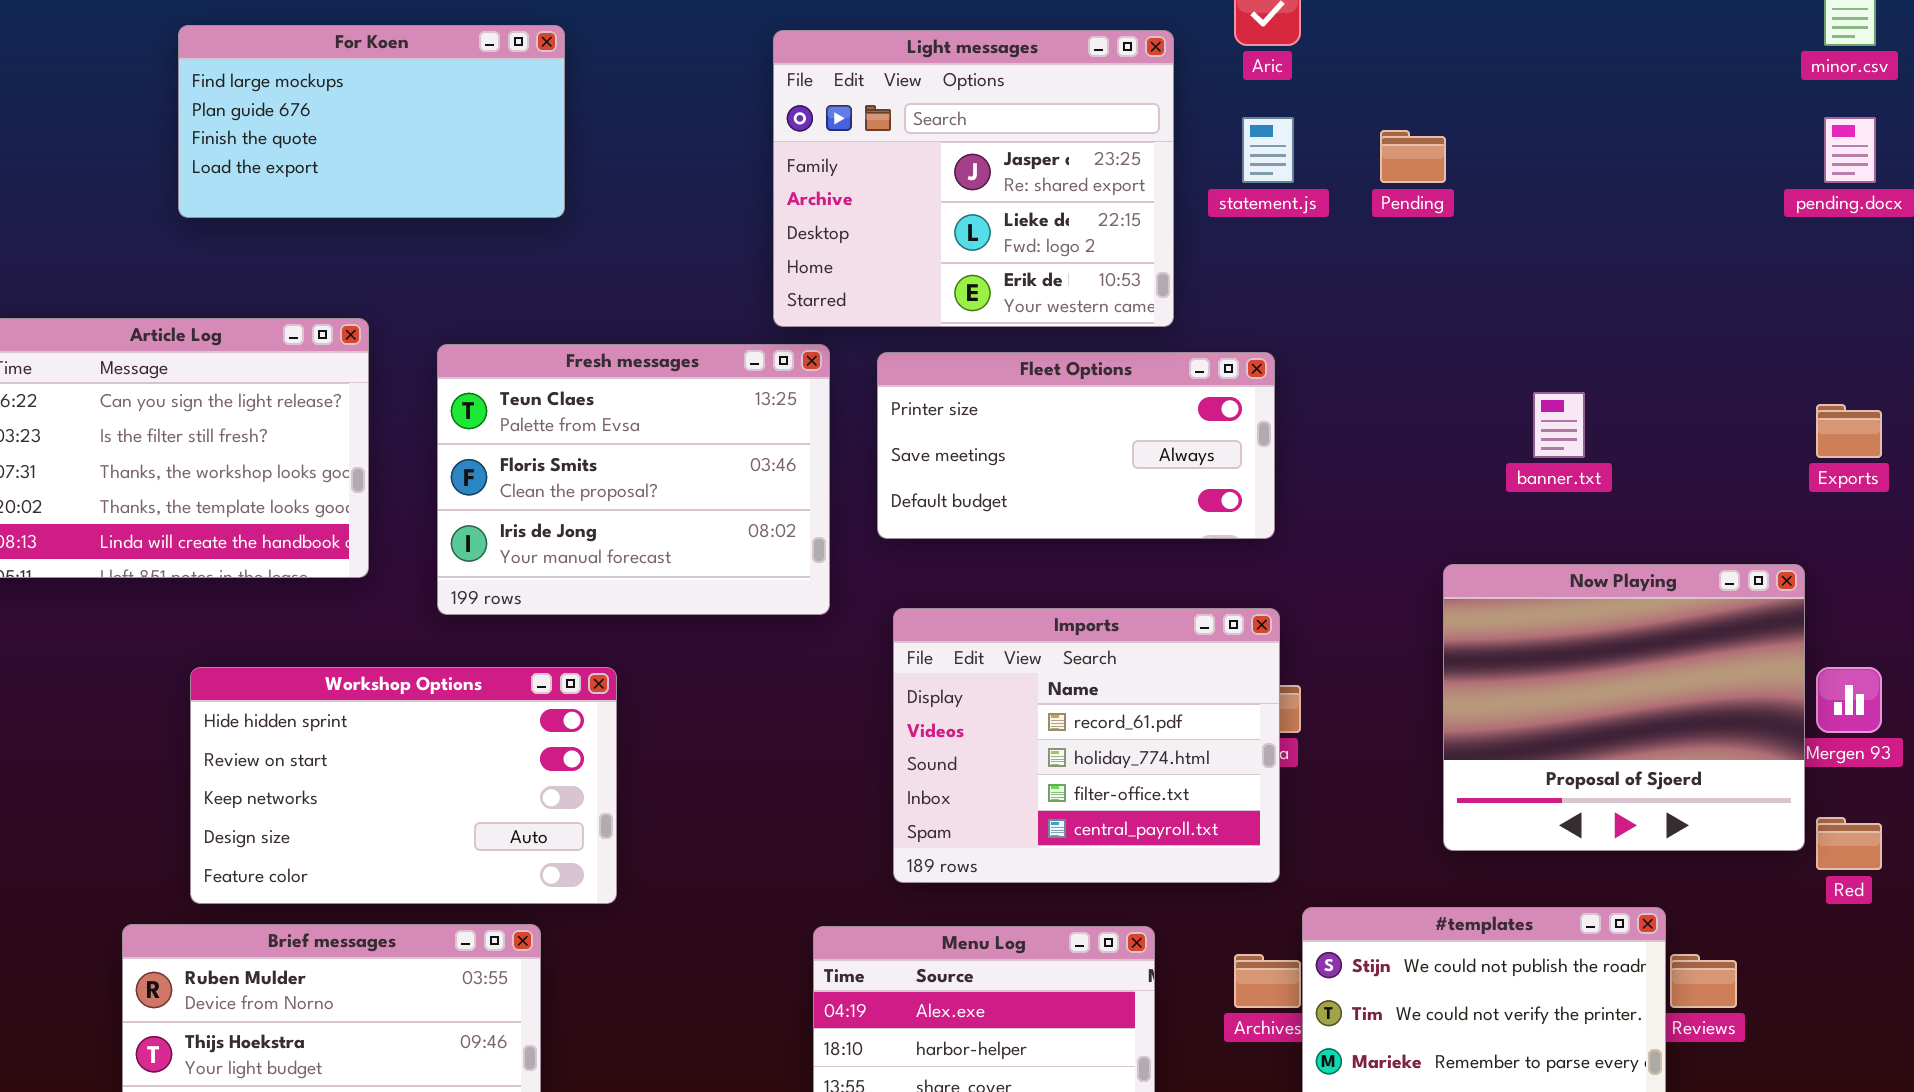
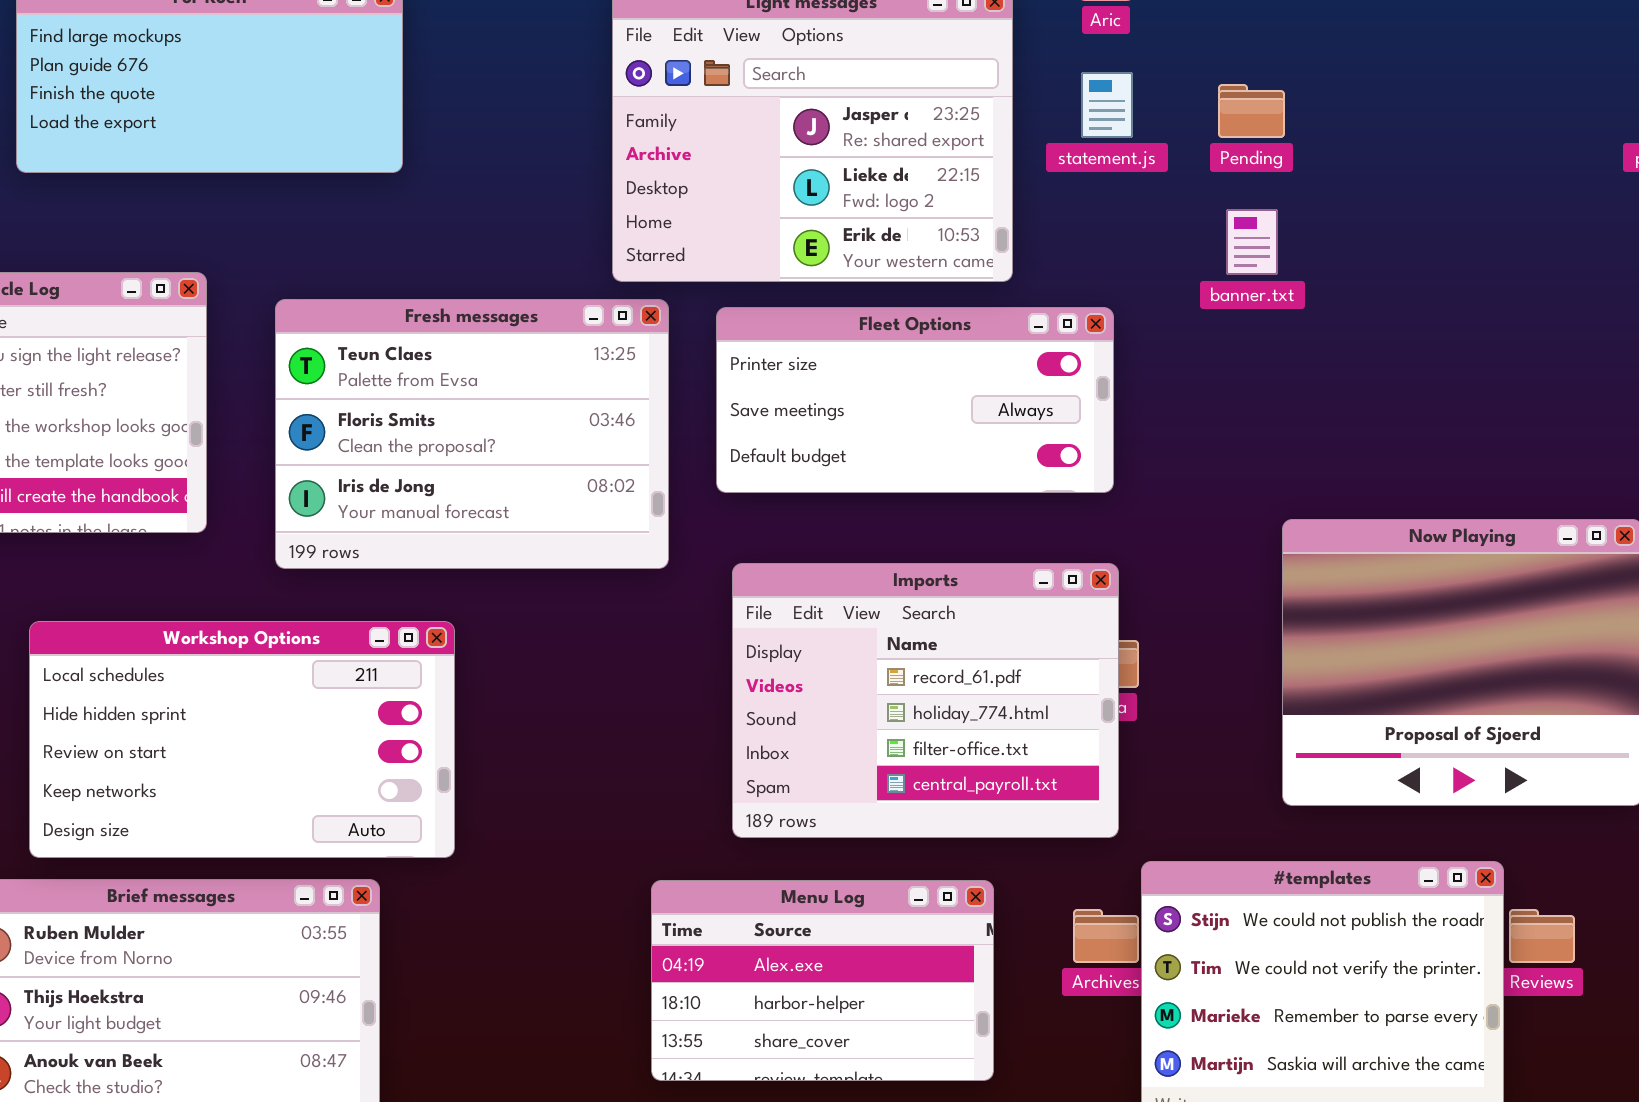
banner.txt: [1533,392,1585,458] -> [1226,209,1278,275], moved
Workshop Options: [190,667,617,904] -> [29,621,455,858], scrolled up 1 row

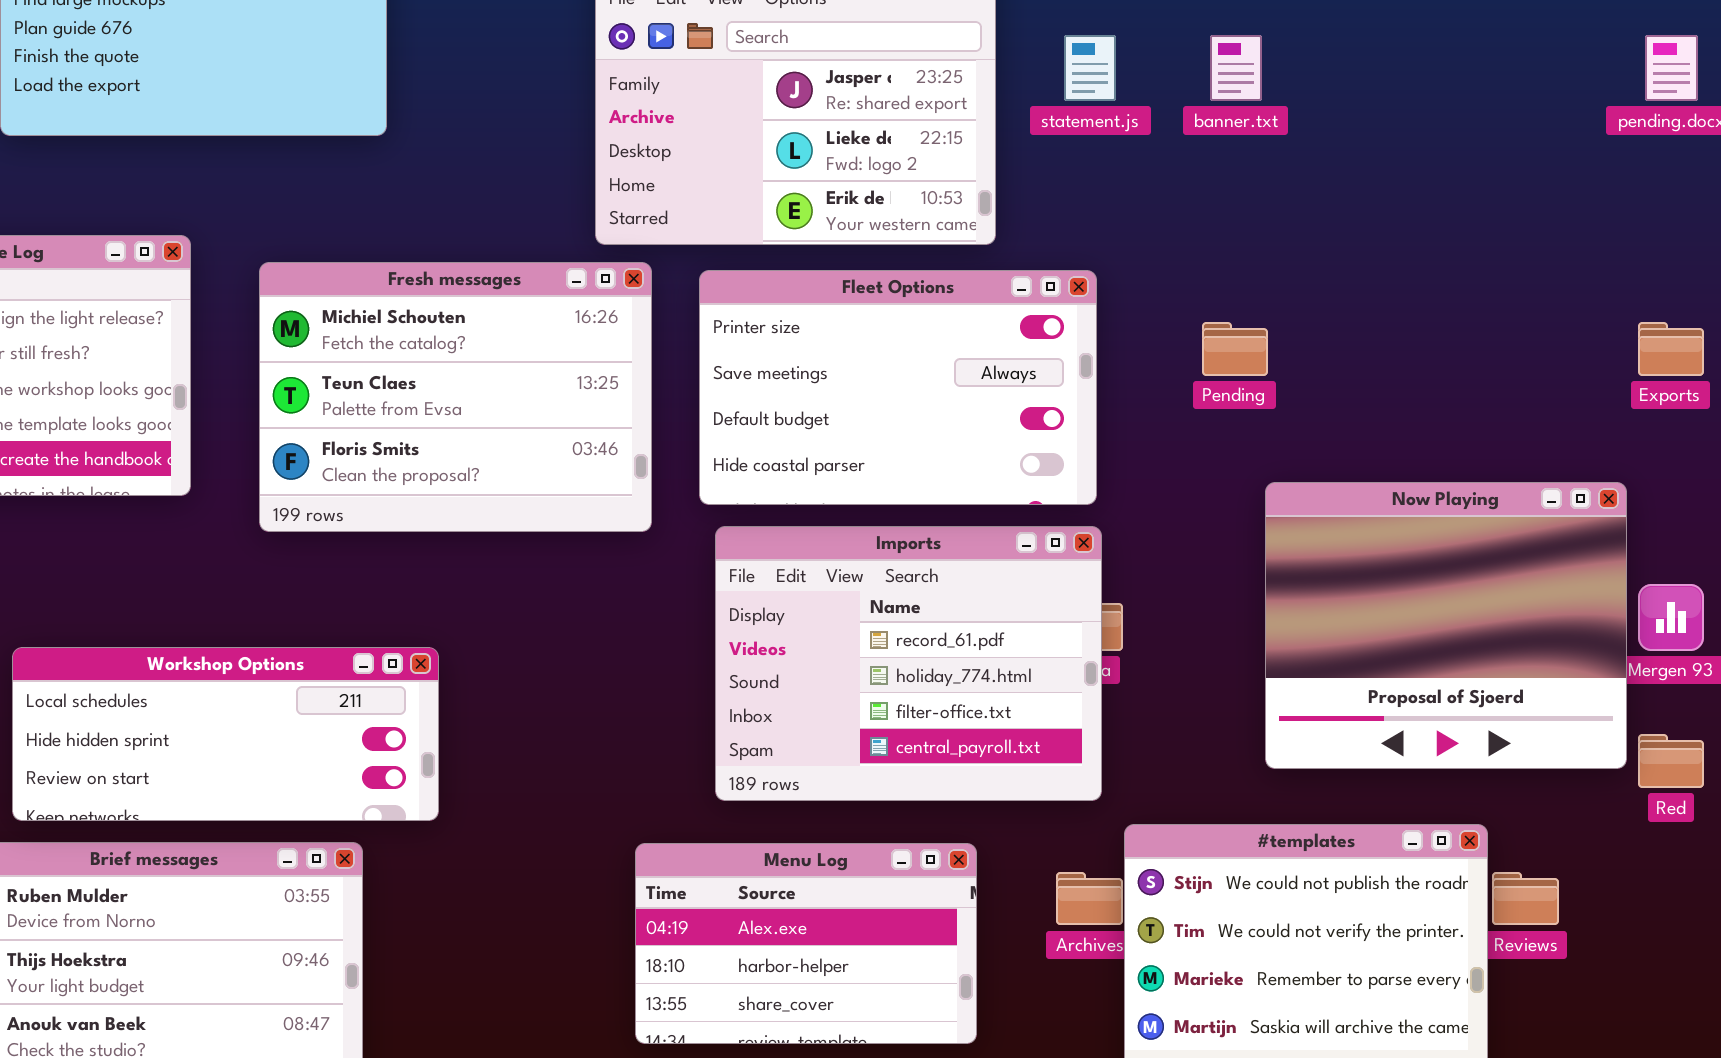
Pending: [1218,84,1285,138] -> [1202,322,1268,376], moved
banner.txt: [1226,209,1278,275] -> [1210,35,1262,101], moved
Fresh messages: [275,299,669,569] -> [259,262,652,532], scrolled up 1 row
Fleet Options: [716,307,1114,493] -> [699,270,1097,505], resized
Workshop Options: [29,621,455,858] -> [12,647,439,821], resized

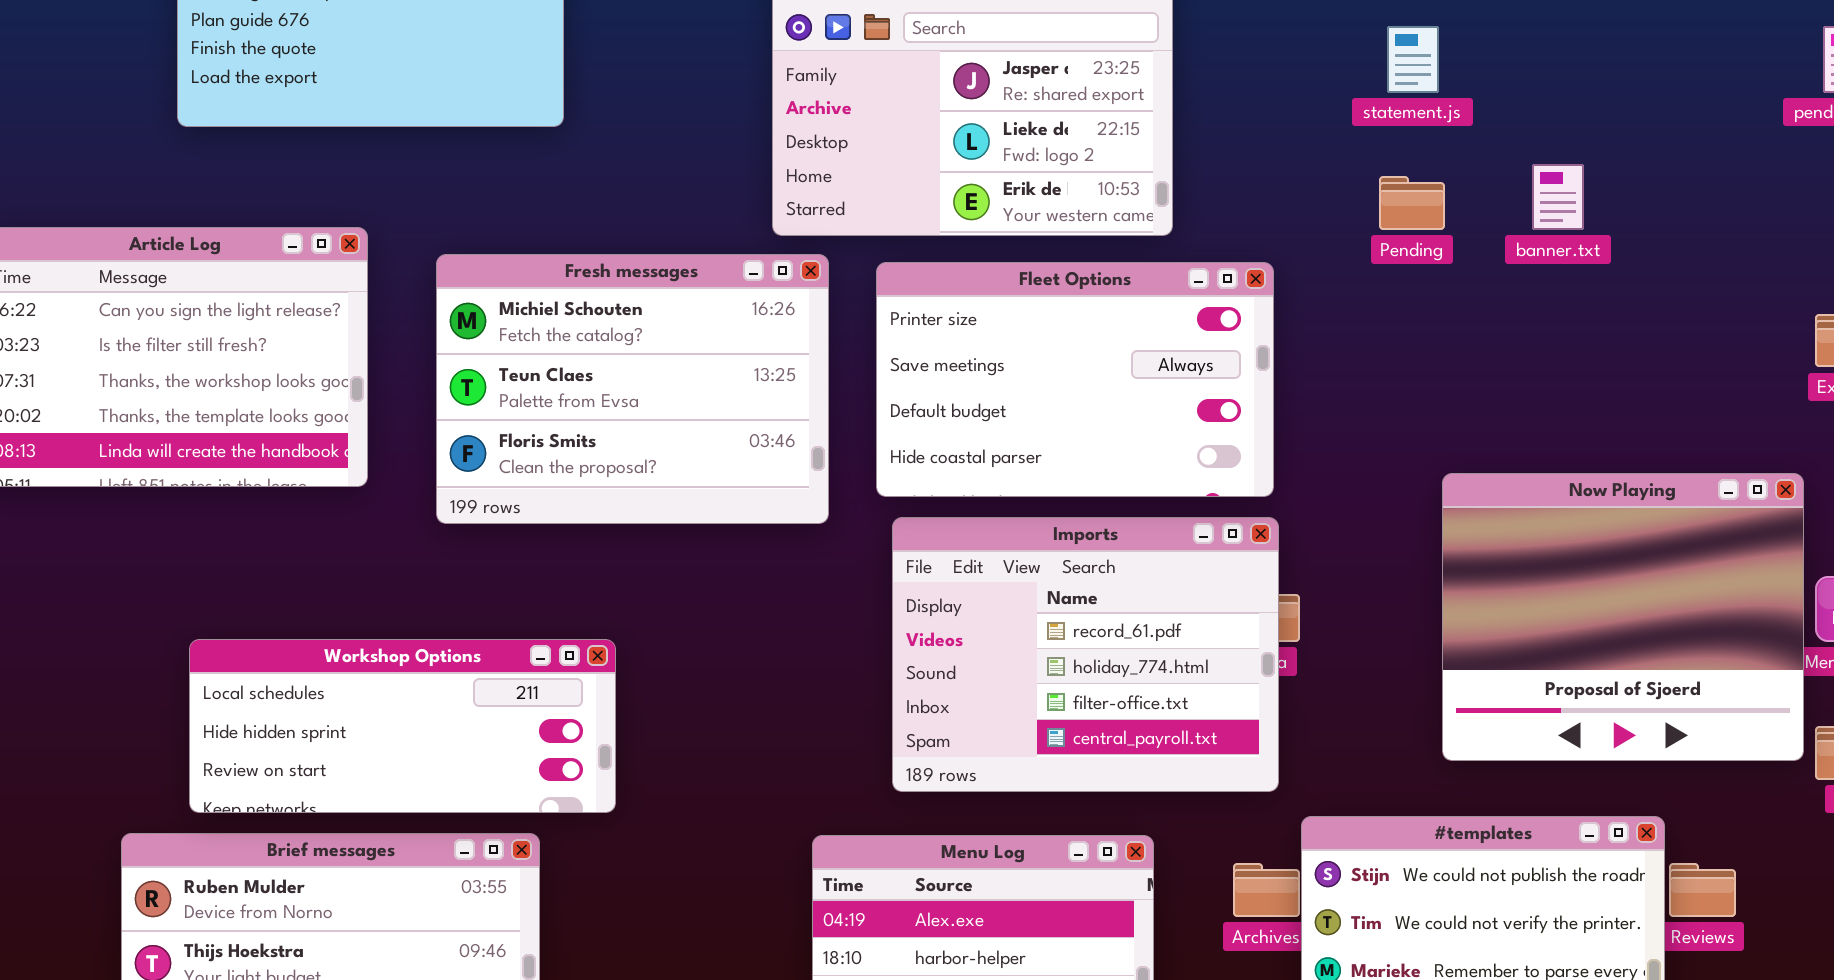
statement.js: [1064,35,1116,101] -> [1387,26,1439,93], moved
banner.txt: [1210,35,1262,101] -> [1532,164,1584,230], moved
Pending: [1202,322,1268,376] -> [1379,176,1445,230], moved

